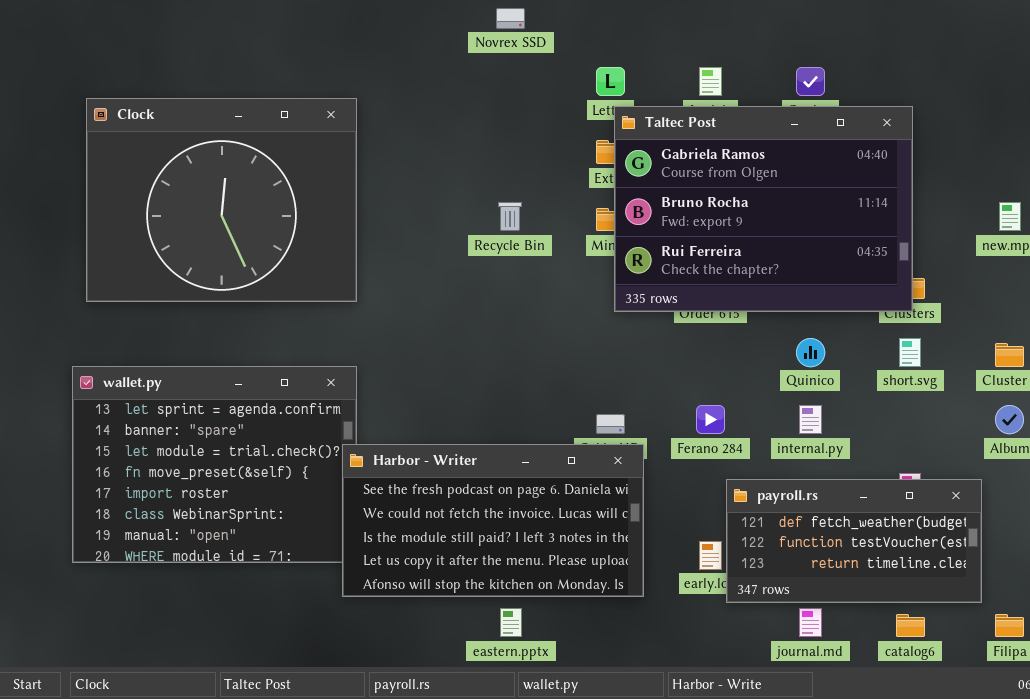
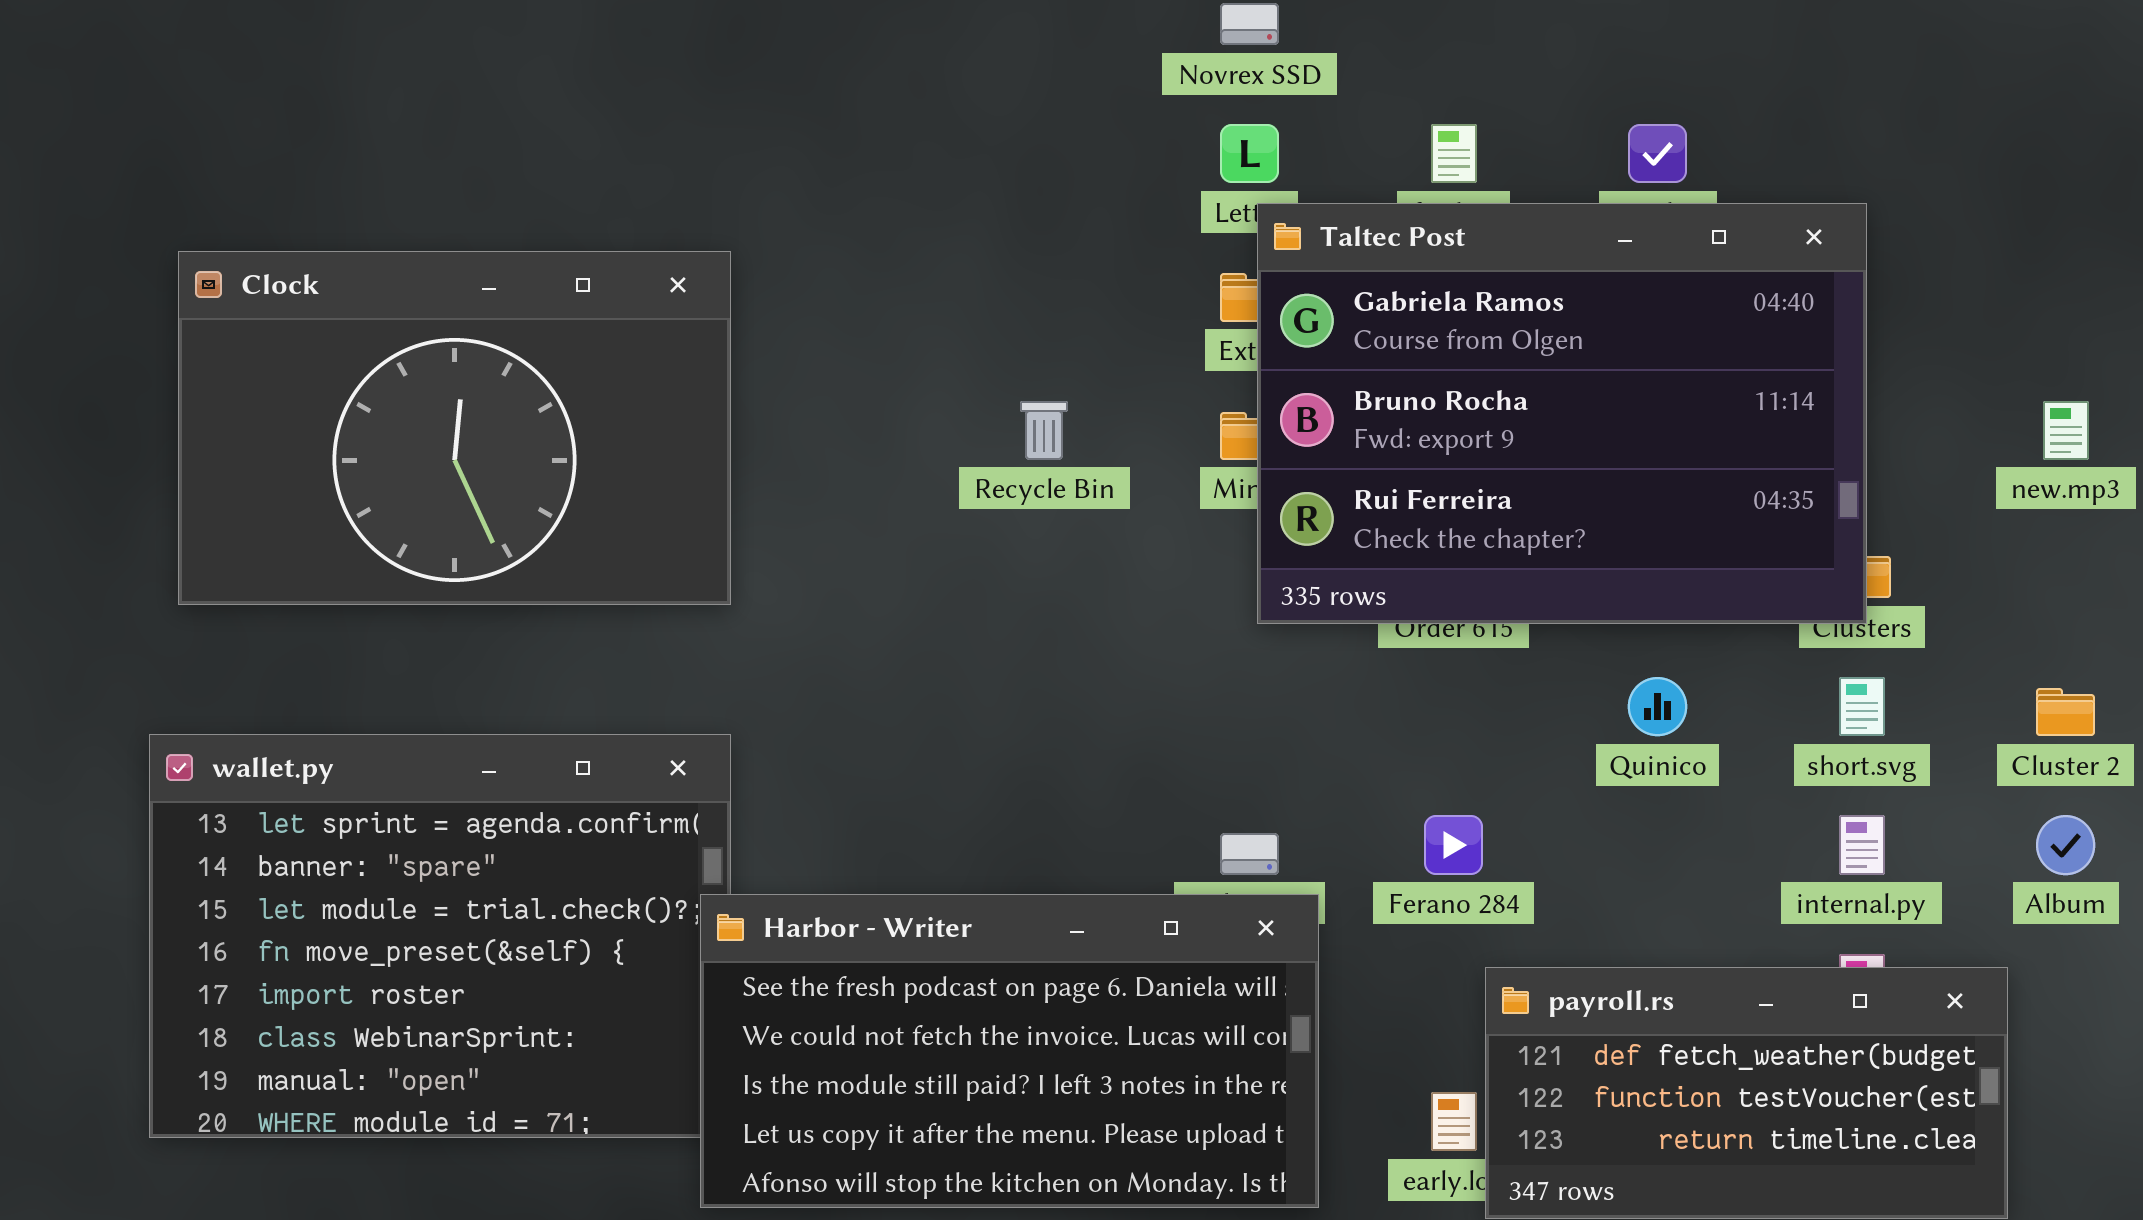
Novrex SSD: [496,8,525,29] -> [1220,3,1279,45], moved
Clock: [86,98,357,302] -> [178,251,731,605], resized
internal.py: [799,405,822,434] -> [1839,815,1885,875], moved

